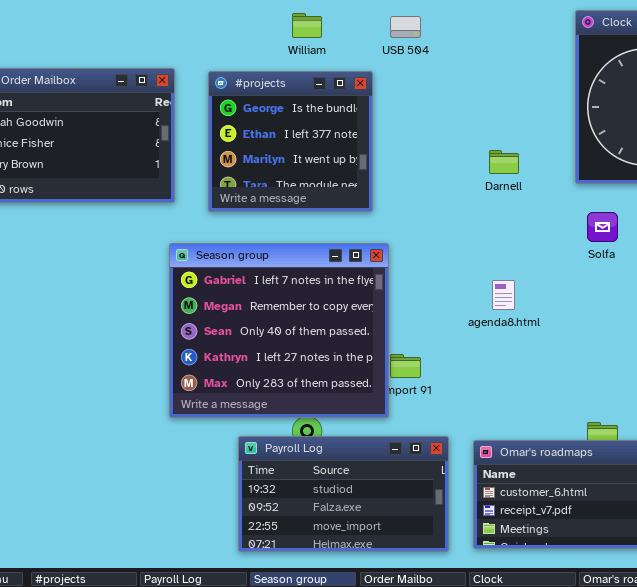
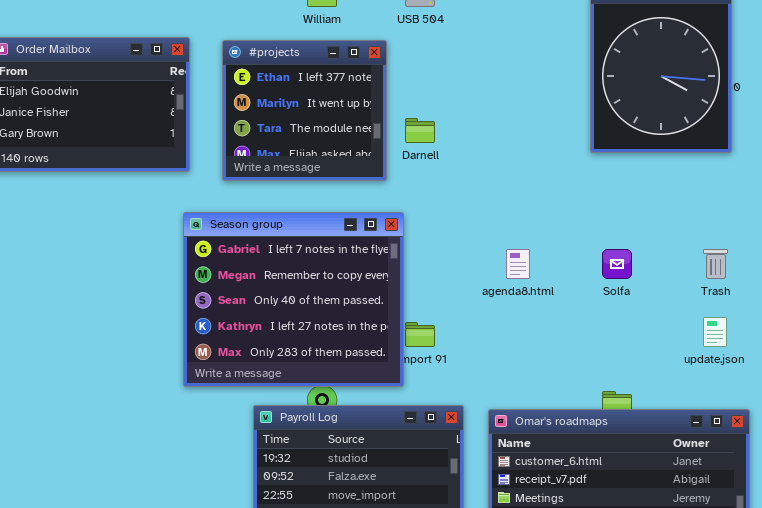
#projects: [208,71,373,212] -> [222,40,387,181], scrolled down 1 row
Darnell: [489,150,519,174] -> [405,118,435,143], moved
Solfa: [587,212,618,242] -> [602,249,632,279], moved

